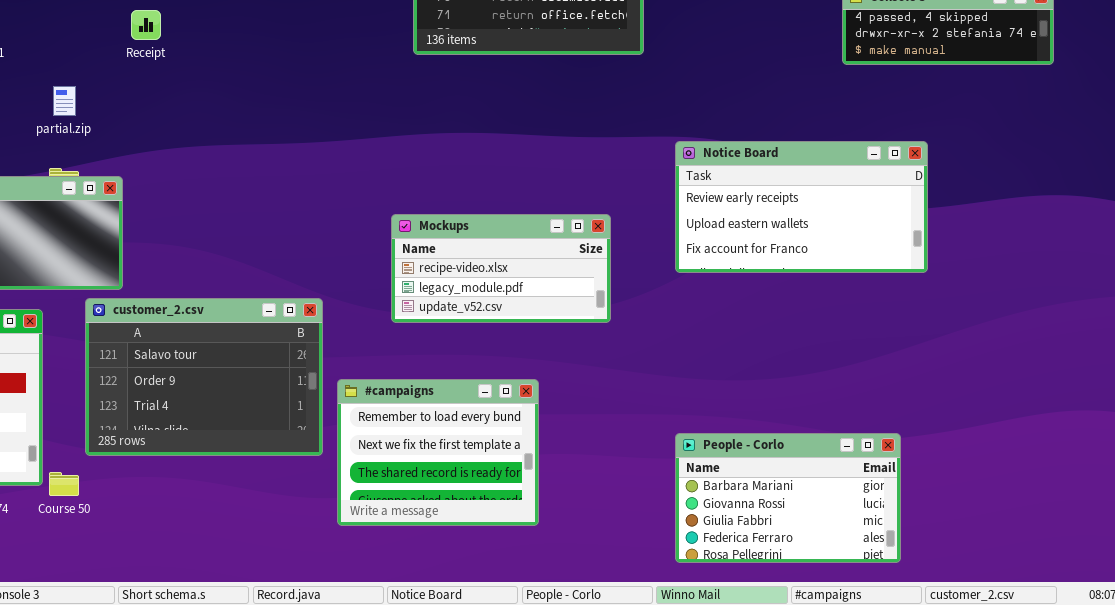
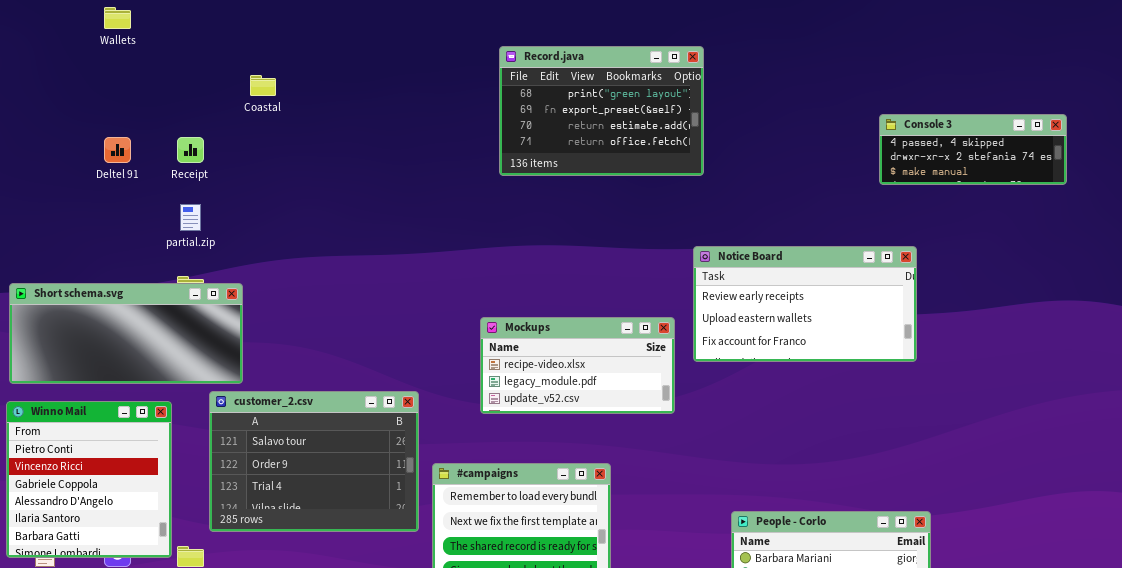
Receipt: [131,10,161,40] -> [177,137,204,163], moved
Notice Board: [675,141,928,273] -> [693,246,917,362], moved

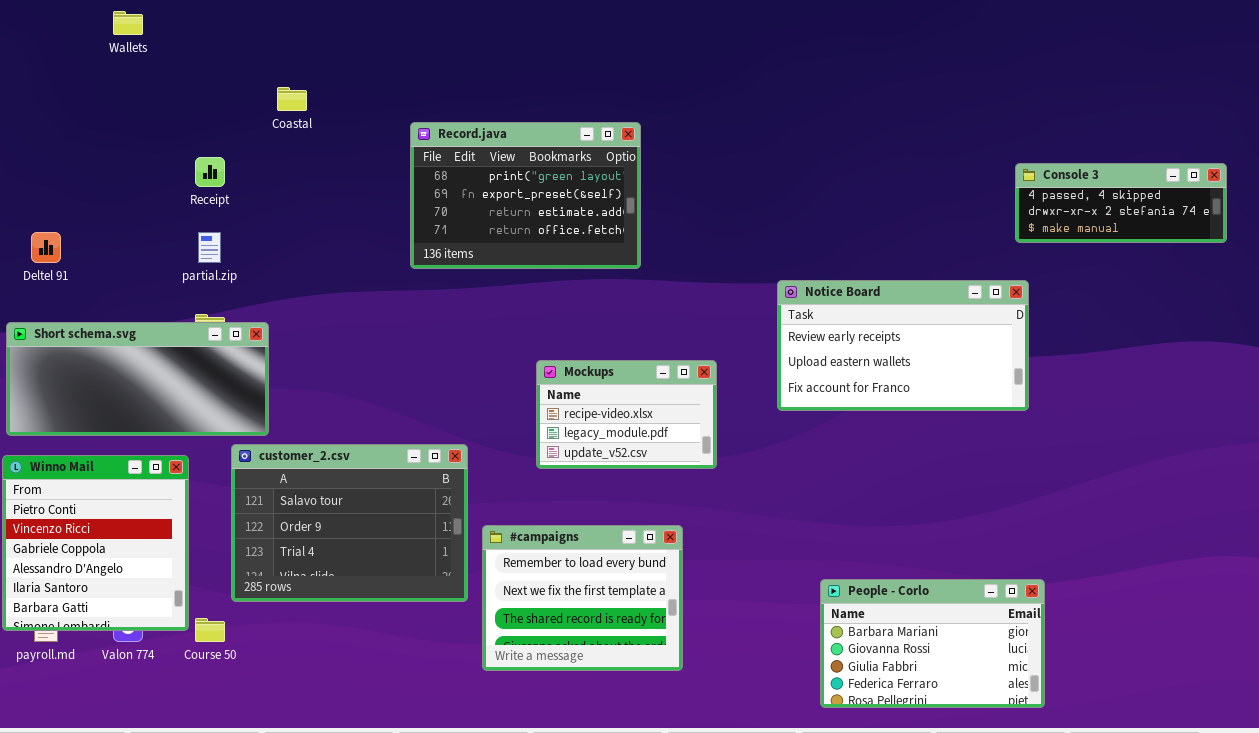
Record.java: [499,46,704,176] -> [410,122,641,269], moved
Console 3: [879,114,1067,185] -> [1015,163,1227,243], moved
Deltel 91: [104,137,131,163] -> [31,232,61,263], moved
Mockups: [480,317,675,414] -> [536,360,717,469], resized

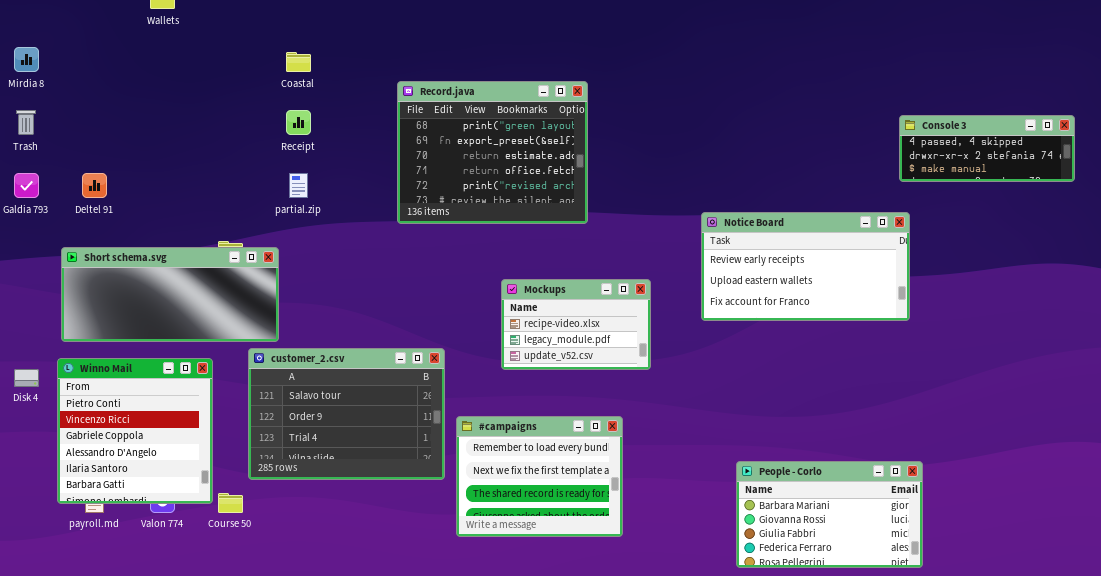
Record.java: [410,122,641,269] -> [397,81,588,224], resized
Receipt: [195,157,225,187] -> [286,110,311,135], moved
partial.zip: [198,232,221,263] -> [289,173,308,198], moved

